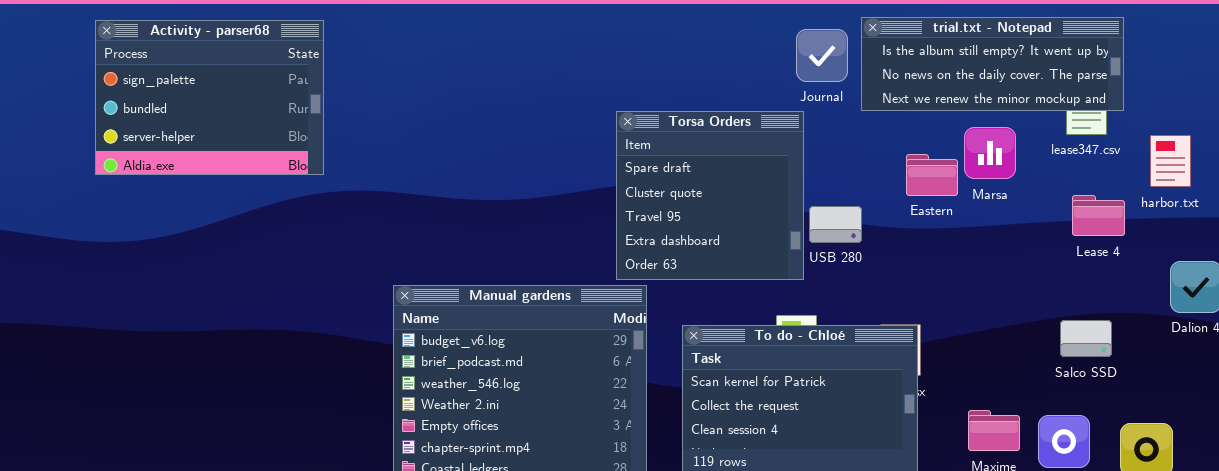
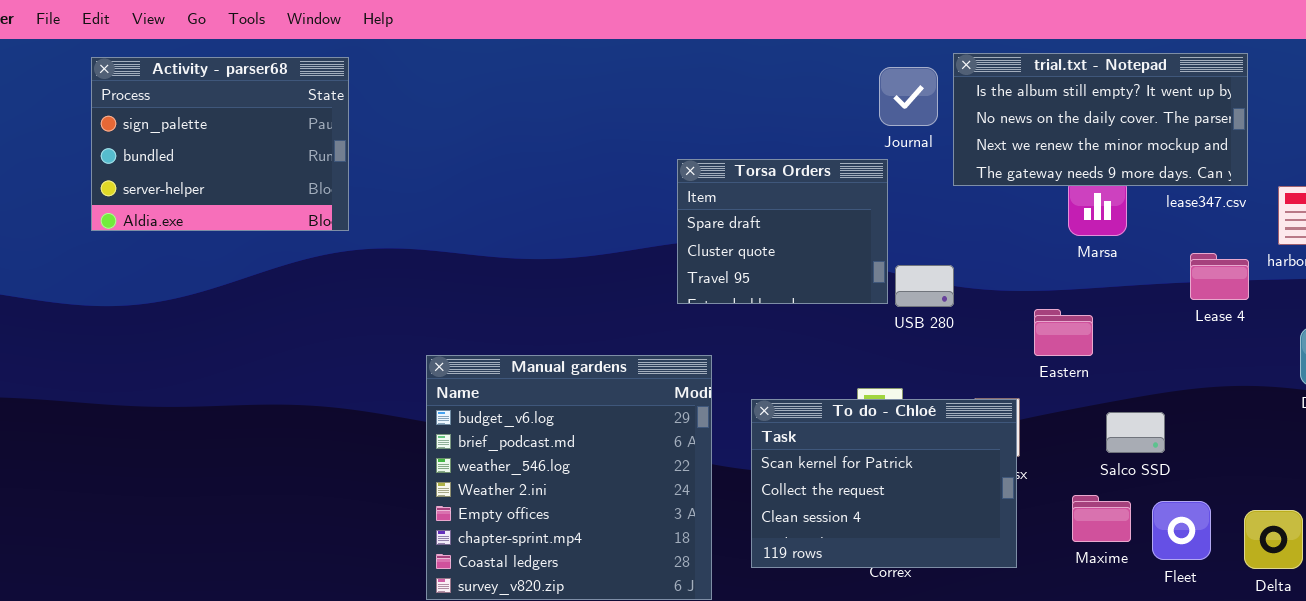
trial.txt - Notepad: [861,17,1124,111] -> [953,53,1248,186], resized
Torsa Orders: [616,111,804,280] -> [677,159,888,304], resized
Eastern: [906,154,958,196] -> [1034,309,1093,356], moved
Salco SSD: [1060,320,1112,357] -> [1106,412,1165,453], moved

